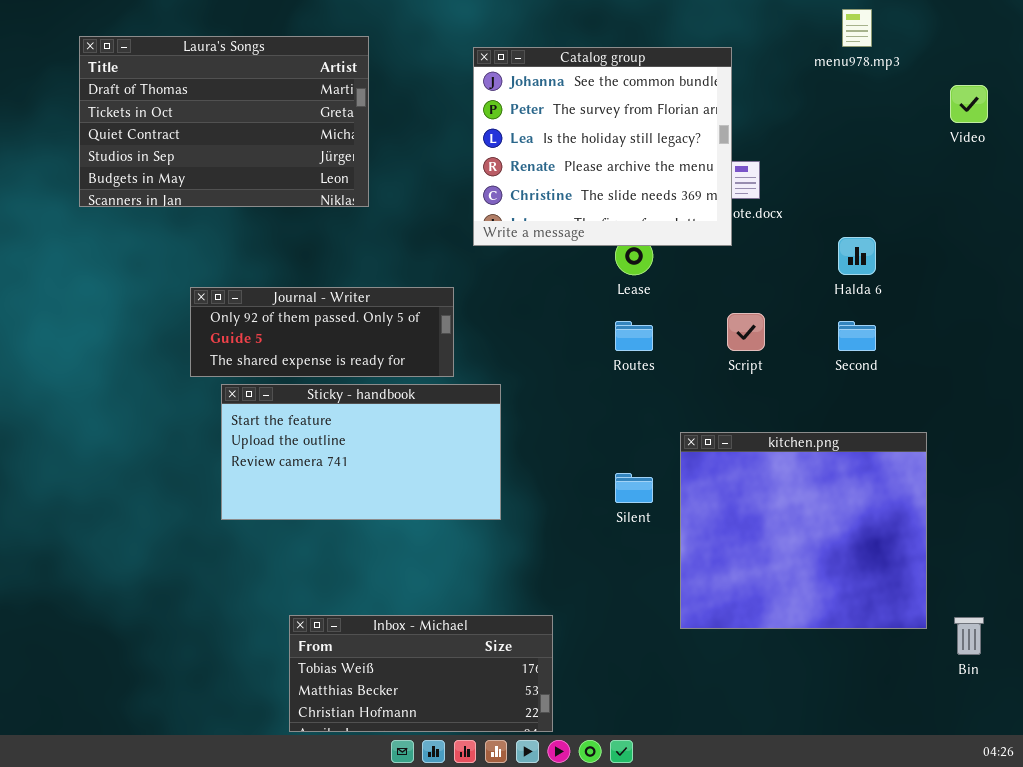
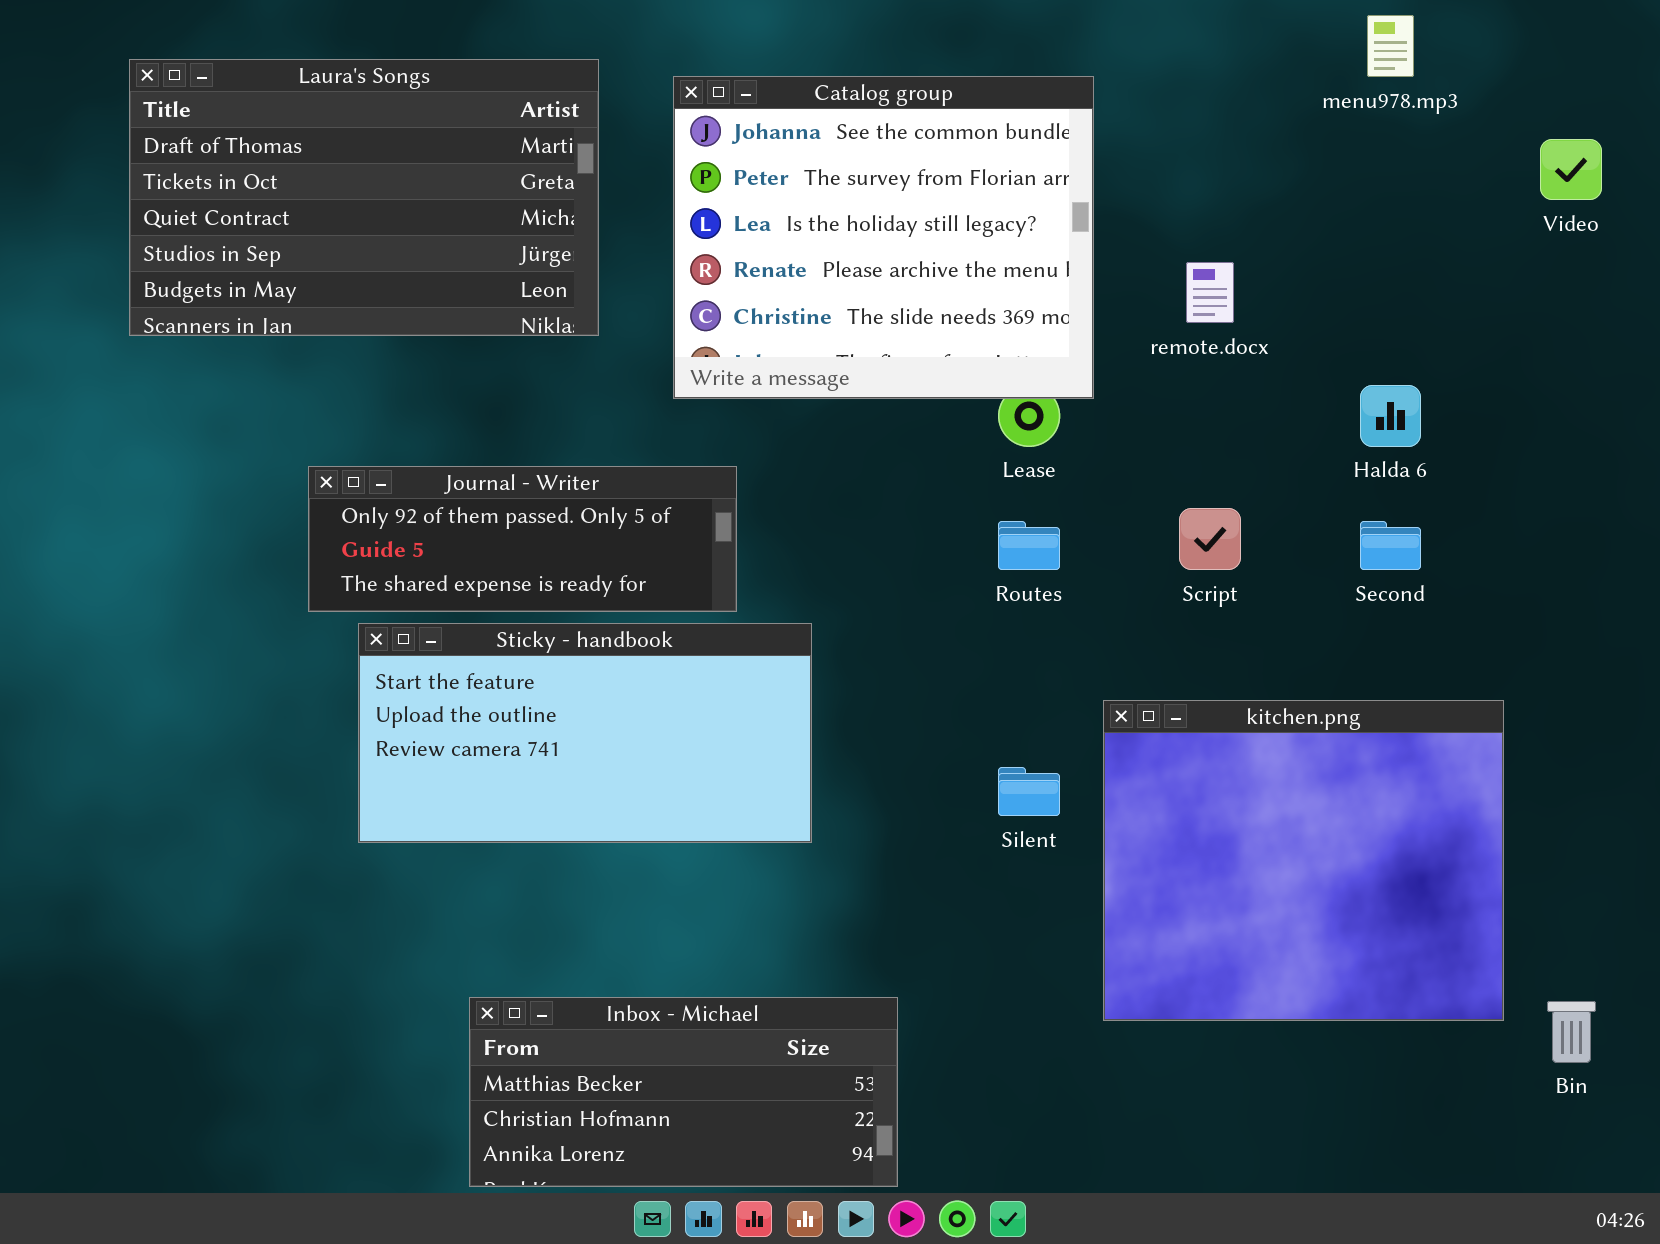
Catalog group: [473,47,732,246] -> [673,76,1094,399], moved
Inbox - Michael: [289,615,553,732] -> [469,997,898,1187], scrolled down 1 row

